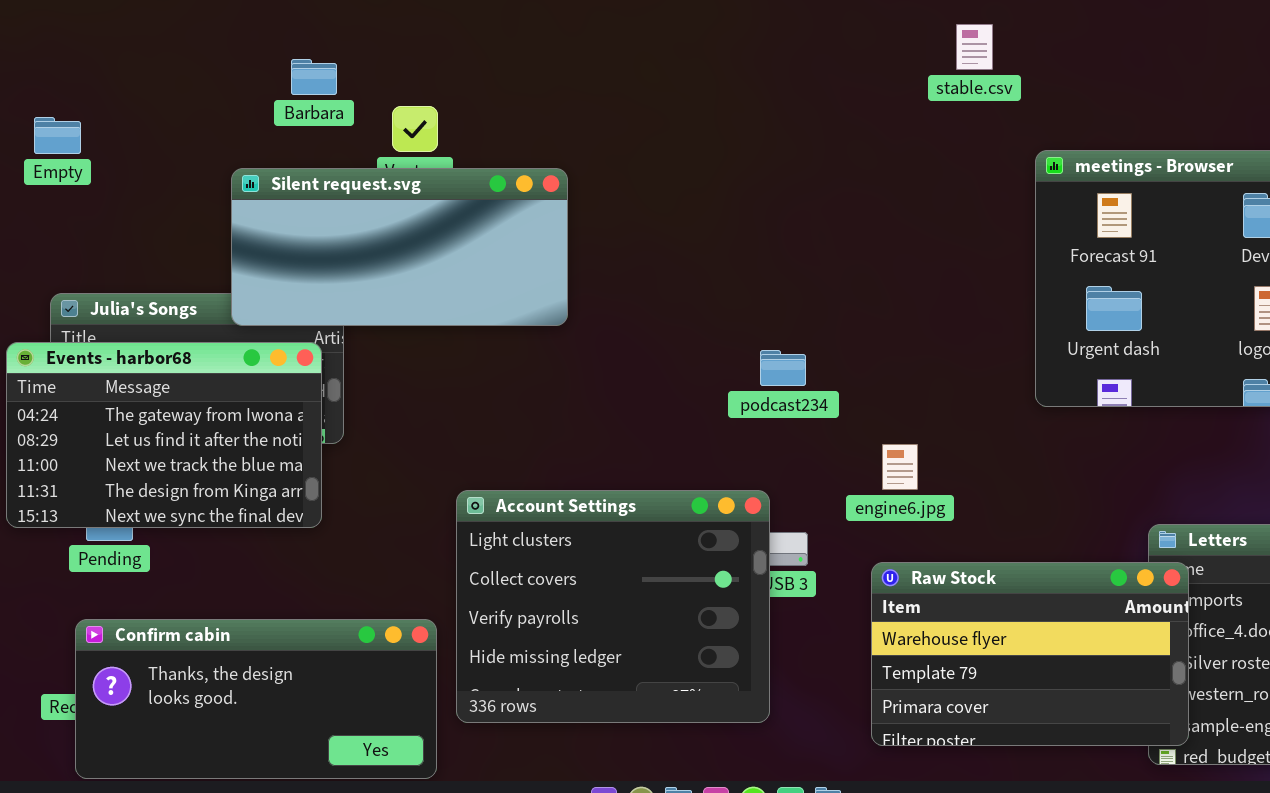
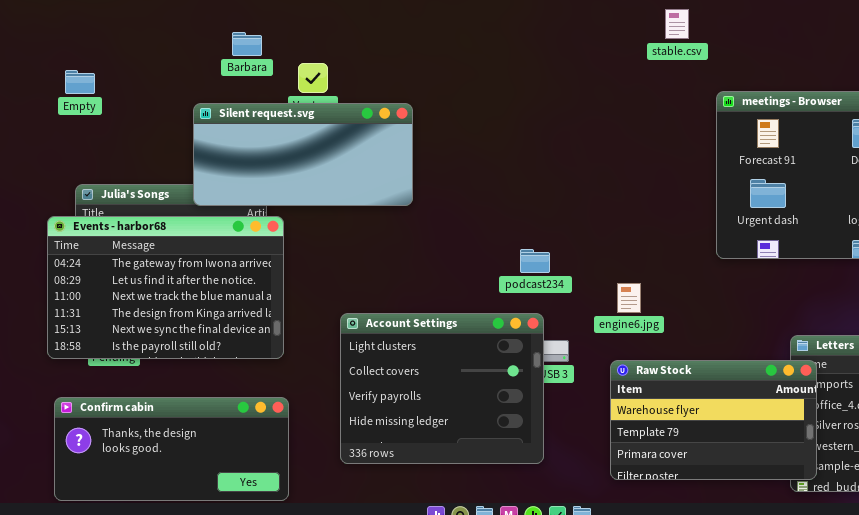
Events - harbor68: [6,342,322,528] -> [47,216,284,359], resized
podcast234: [760,350,806,386] -> [520,249,550,273], moved
Confirm cabin: [75,619,437,779] -> [54,397,289,501], moved

